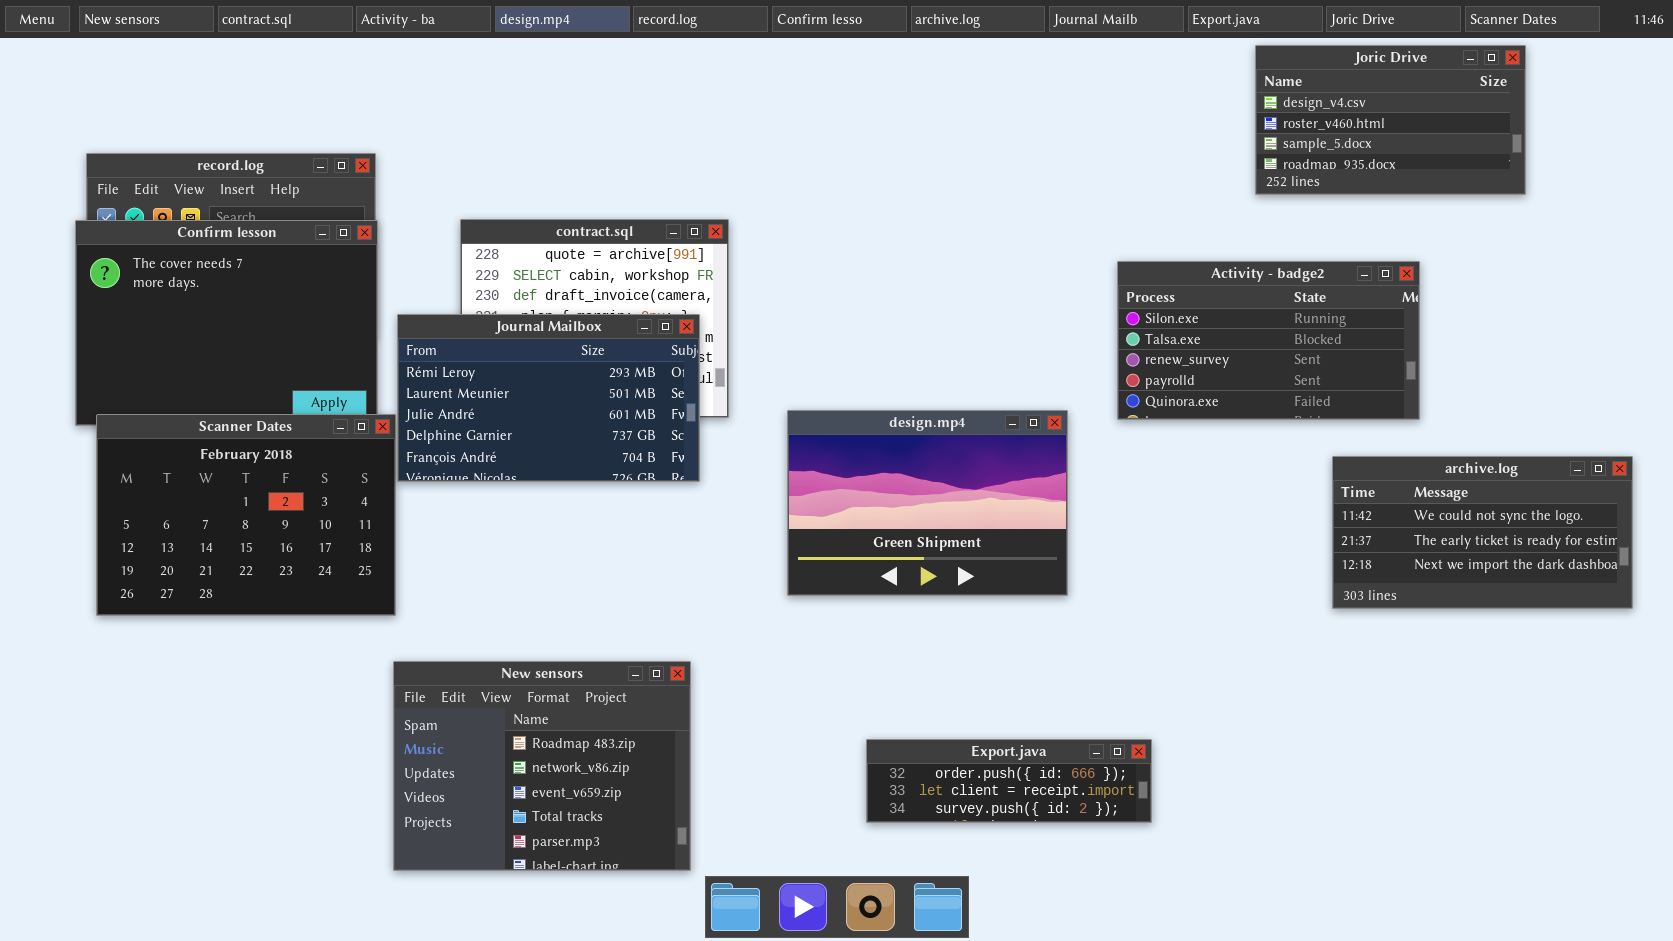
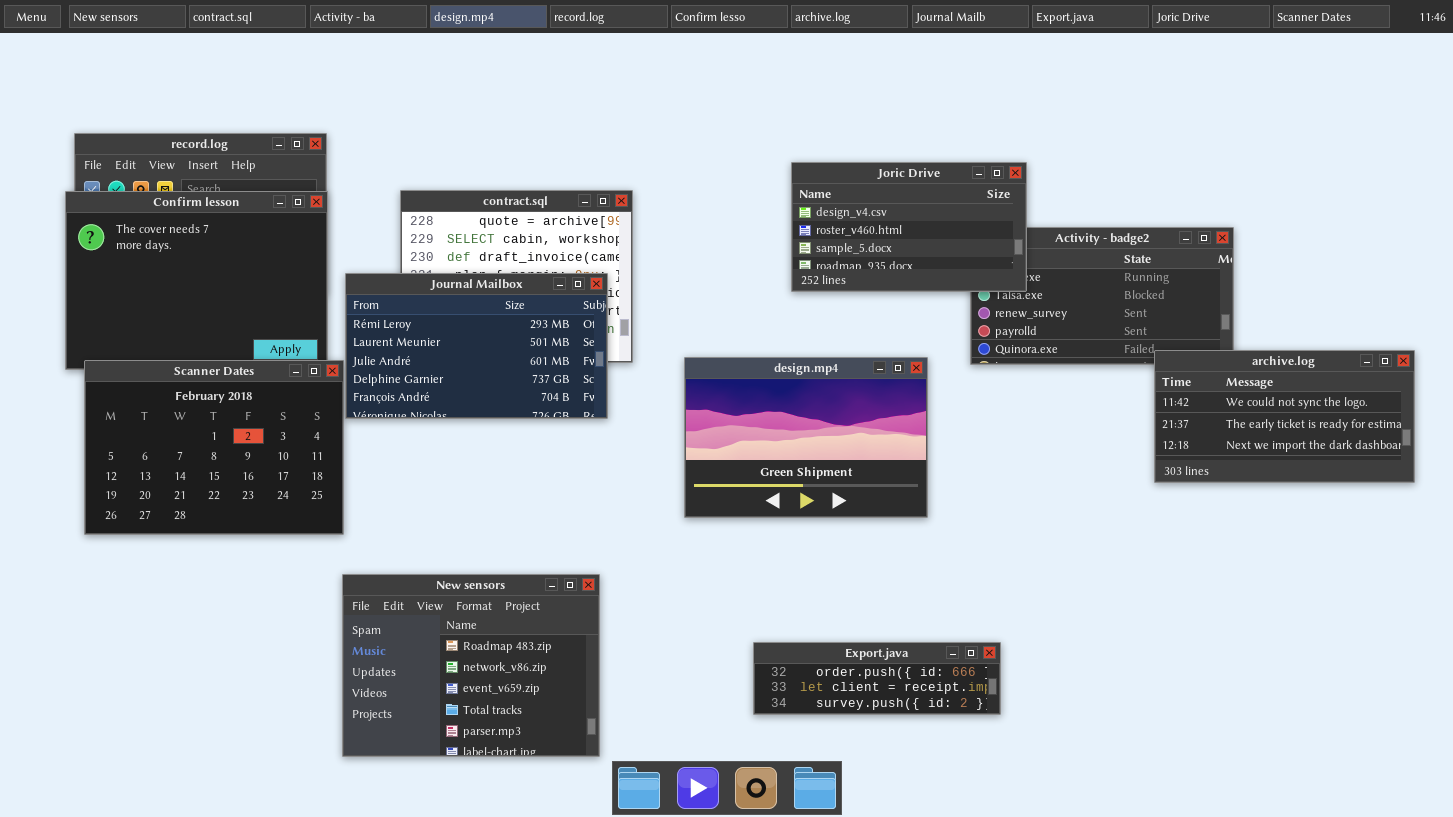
Joric Drive: [1255,45,1526,195] -> [791,162,1027,292], moved
archive.log: [1332,456,1633,609] -> [1154,350,1415,483], moved

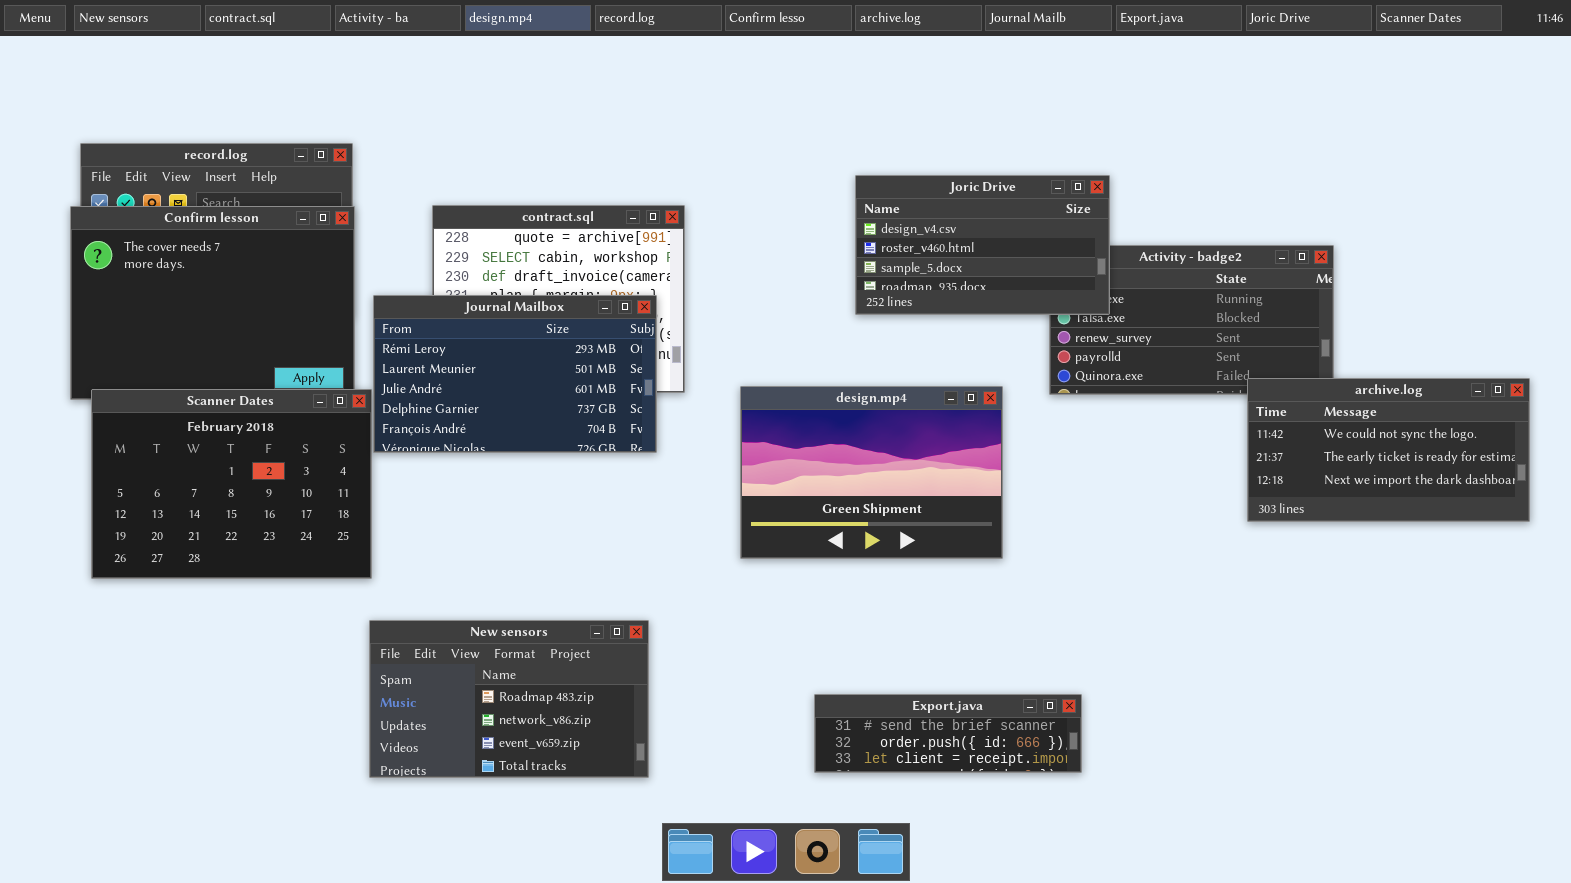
New sensors: [342,574,600,757] -> [369,620,649,778], resized
Export.java: [753,642,1001,715] -> [814,694,1082,773], scrolled up 1 row

